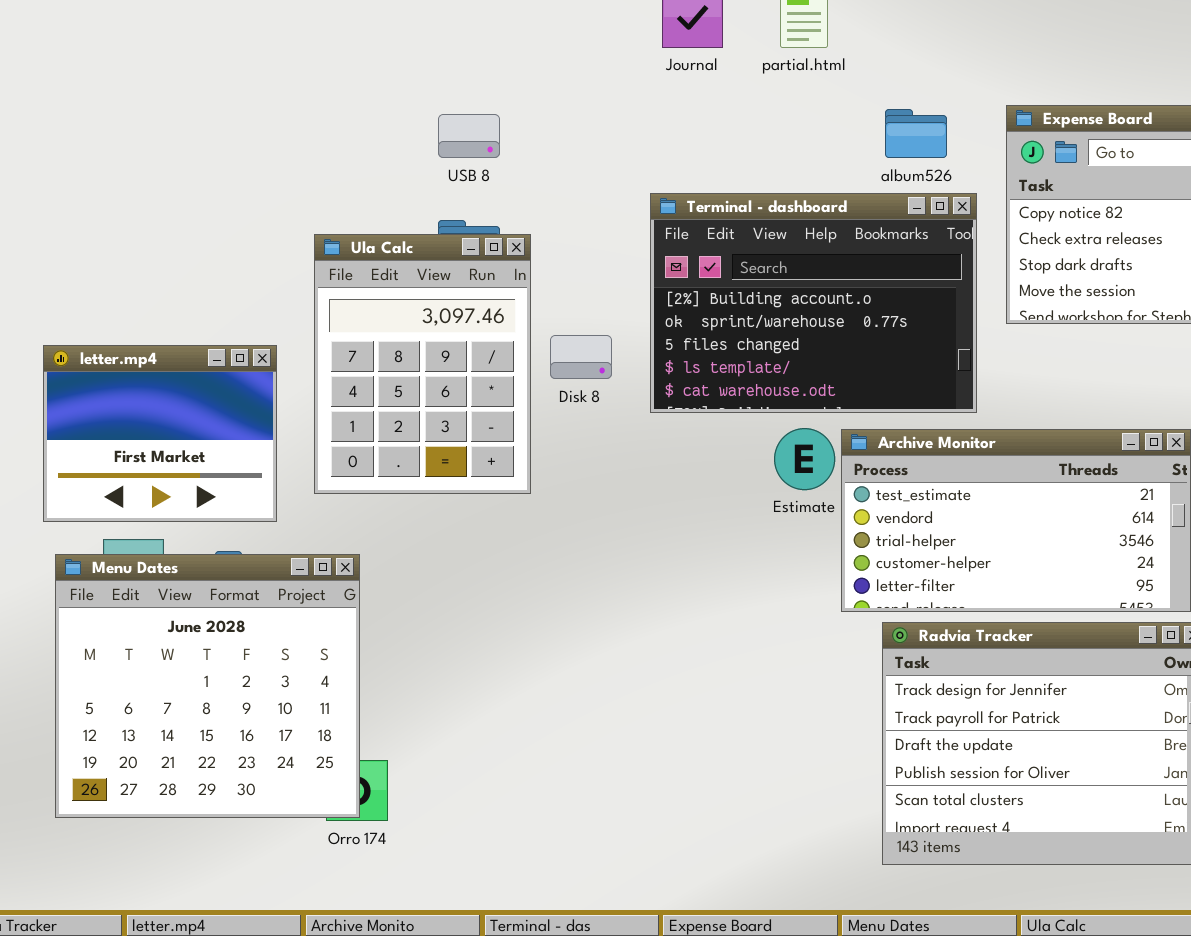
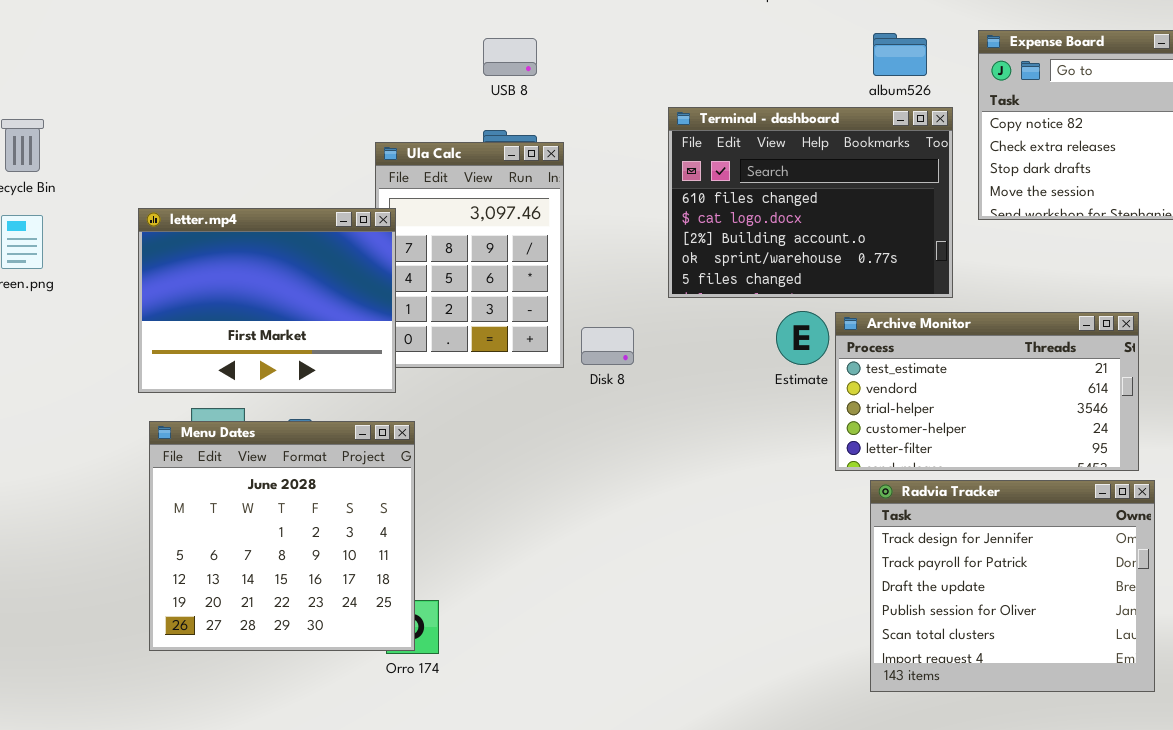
Terminal - dashboard: [650,193,977,413] -> [668,107,953,298], scrolled up 2 rows
Disk 8: [550,335,612,379] -> [581,327,634,365], moved
letter.mp4: [43,345,277,522] -> [138,208,396,393], resized

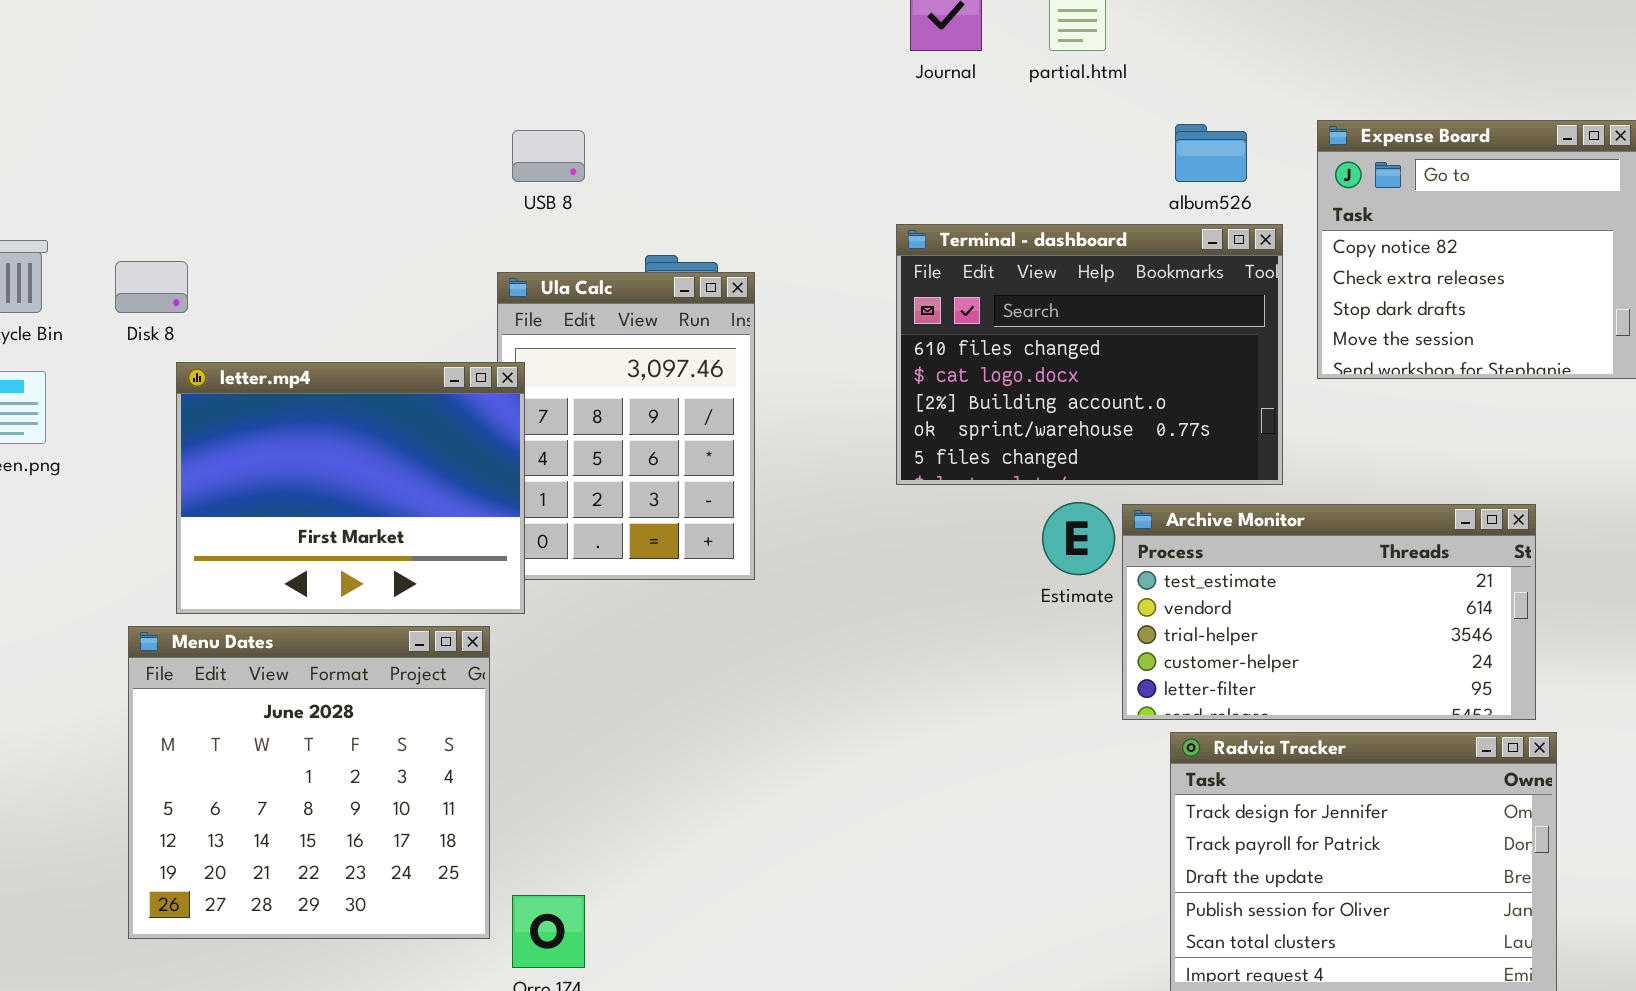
USB 8: [483,38,537,76] -> [512,130,585,182], moved
Disk 8: [581,327,634,365] -> [115,261,188,313], moved
Menu Dates: [149,421,415,651] -> [128,626,490,939], moved

